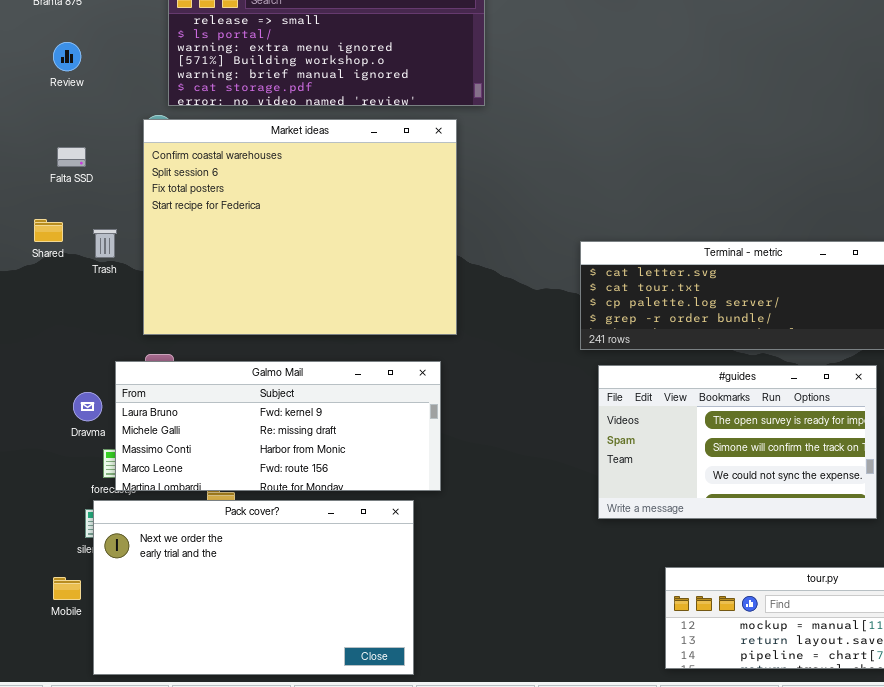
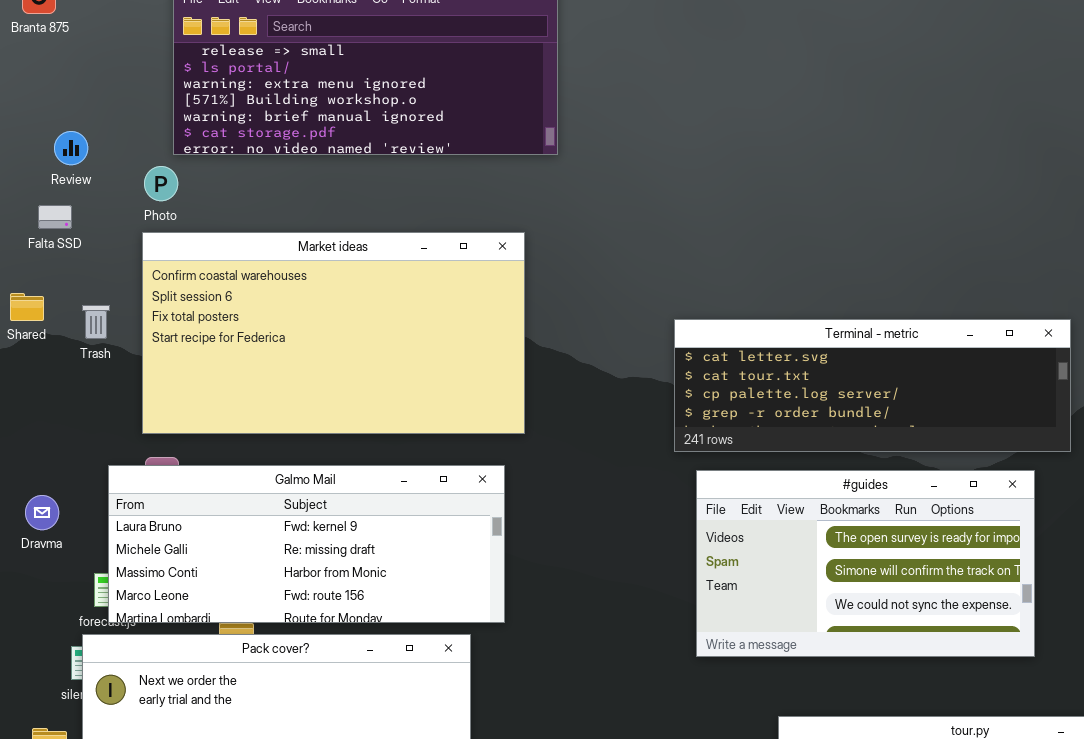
Review: [53,42,81,71] -> [54,131,88,165], moved
Market ideas: [143,119,457,335] -> [142,232,525,434], resized
Dravma: [73,392,102,421] -> [25,495,59,530], moved

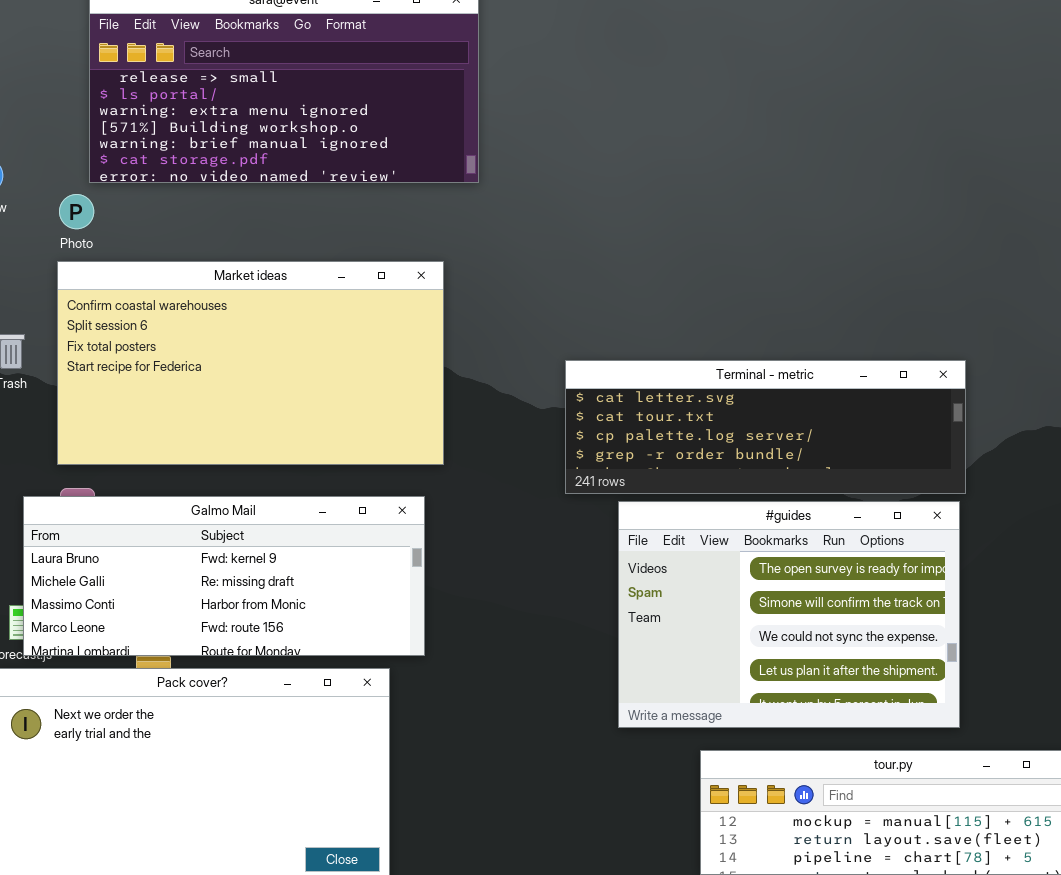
Terminal - metric: [674,319,1071,452] -> [565,360,966,494], moved
#guides: [696,470,1035,657] -> [618,501,960,728], resized

